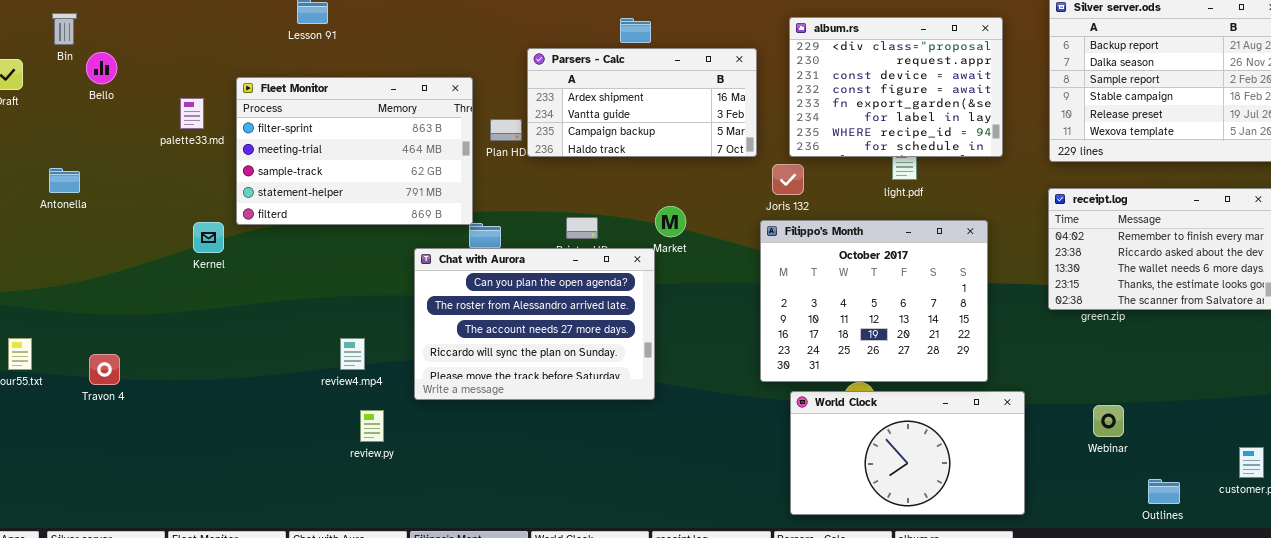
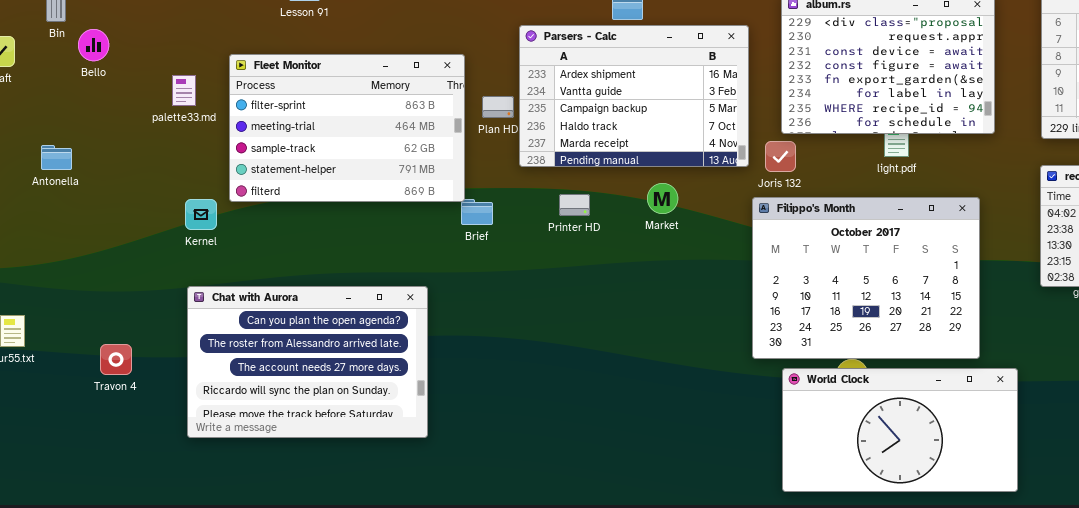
Parsers - Calc: [527,48,757,157] -> [519,25,749,167], resized
Chat with Aurora: [414,248,655,400] -> [187,286,428,438], moved
Travon 4: [89,354,120,385] -> [100,344,132,375], moved

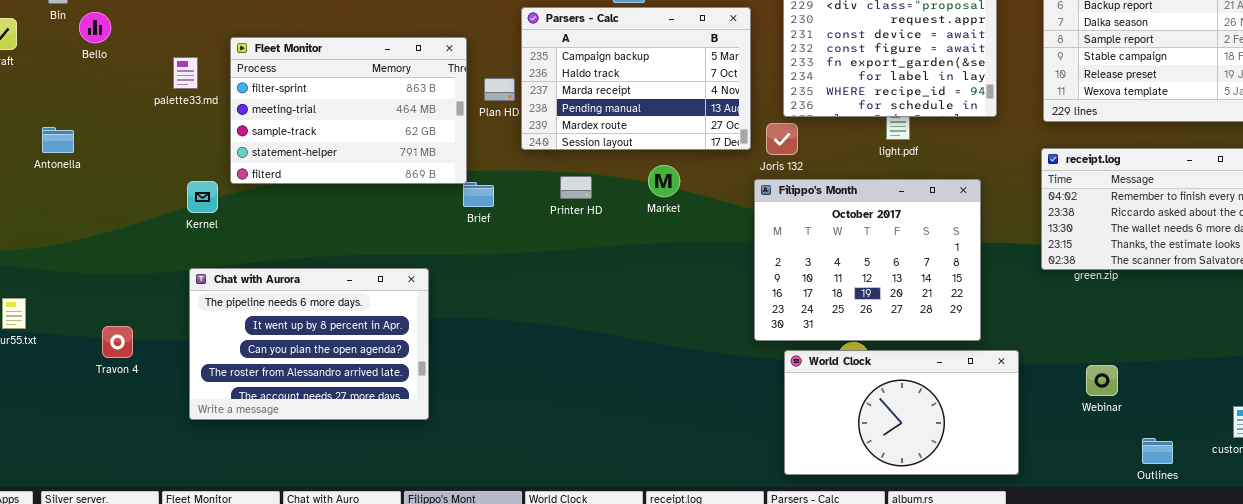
Parsers - Calc: [519,25,749,167] -> [521,7,751,150], scrolled down 2 rows
Chat with Aurora: [187,286,428,438] -> [189,268,429,420], scrolled up 2 rows

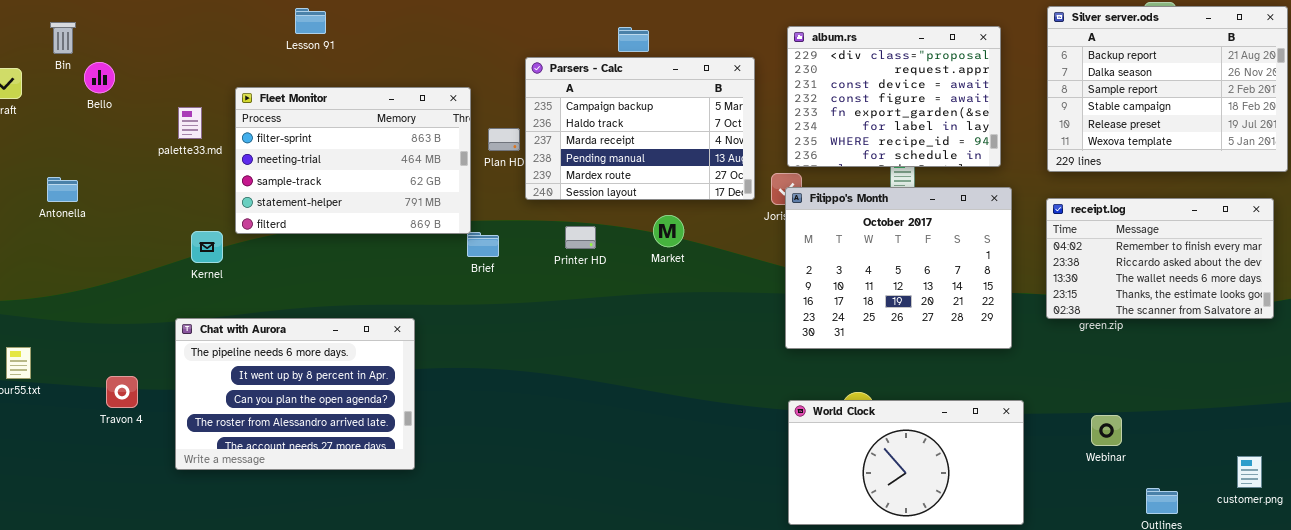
Filippo's Month: [754,179,981,341] -> [785,187,1012,349], moved
Chat with Aurora: [189,268,429,420] -> [175,318,415,470], moved

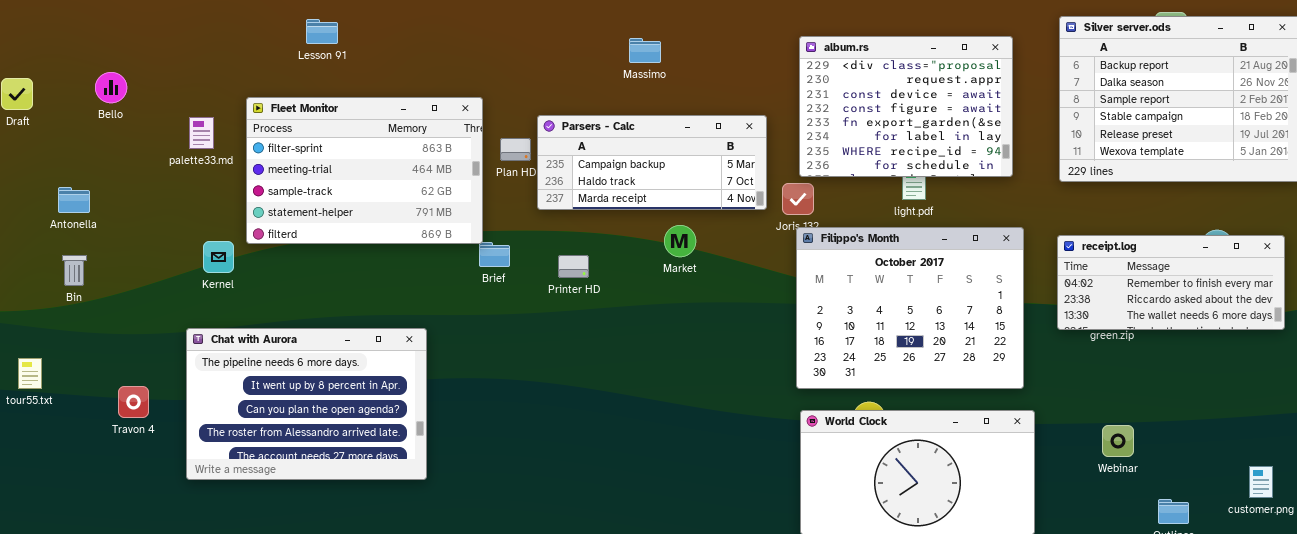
Bin: [50,22,76,54] -> [62,255,87,286], moved
Parsers - Calc: [525,57,755,200] -> [537,115,767,210], resized
Filippo's Month: [785,187,1012,349] -> [796,227,1024,389], moved
receipt.log: [1046,198,1274,319] -> [1057,235,1285,330], resized
Printer HD: [565,226,596,249] -> [558,255,589,278], moved

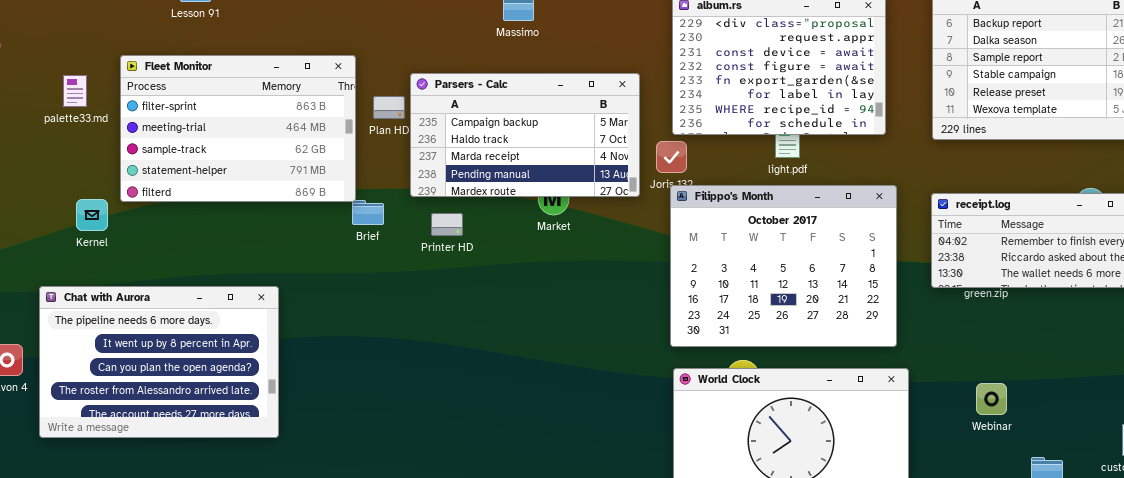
Parsers - Calc: [537,115,767,210] -> [410,73,640,197], resized
Chat with Aurora: [186,328,427,480] -> [39,286,279,438], moved

